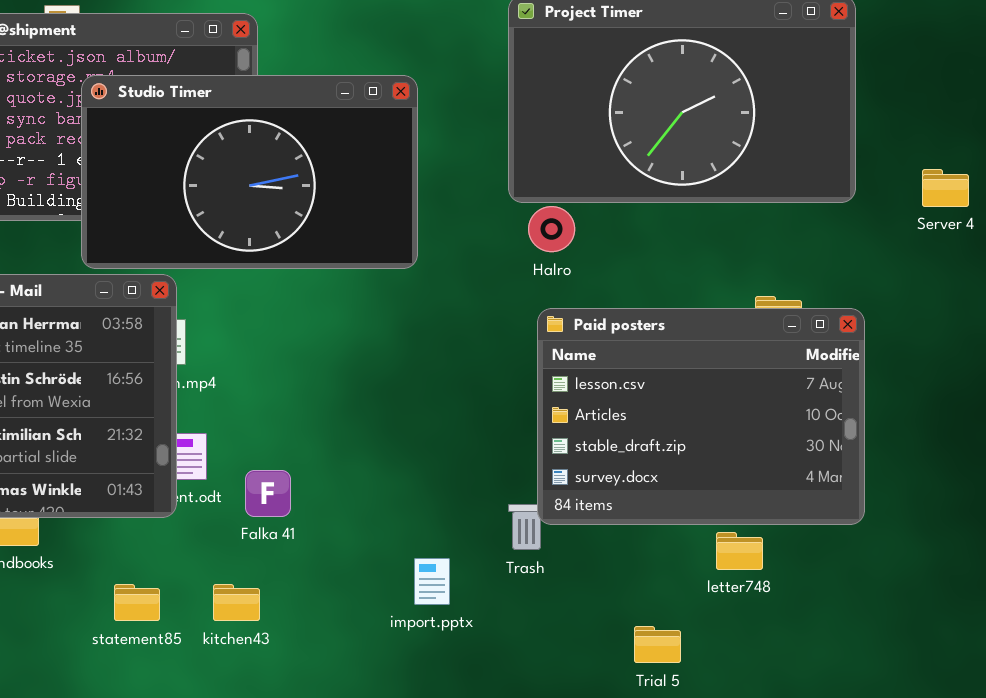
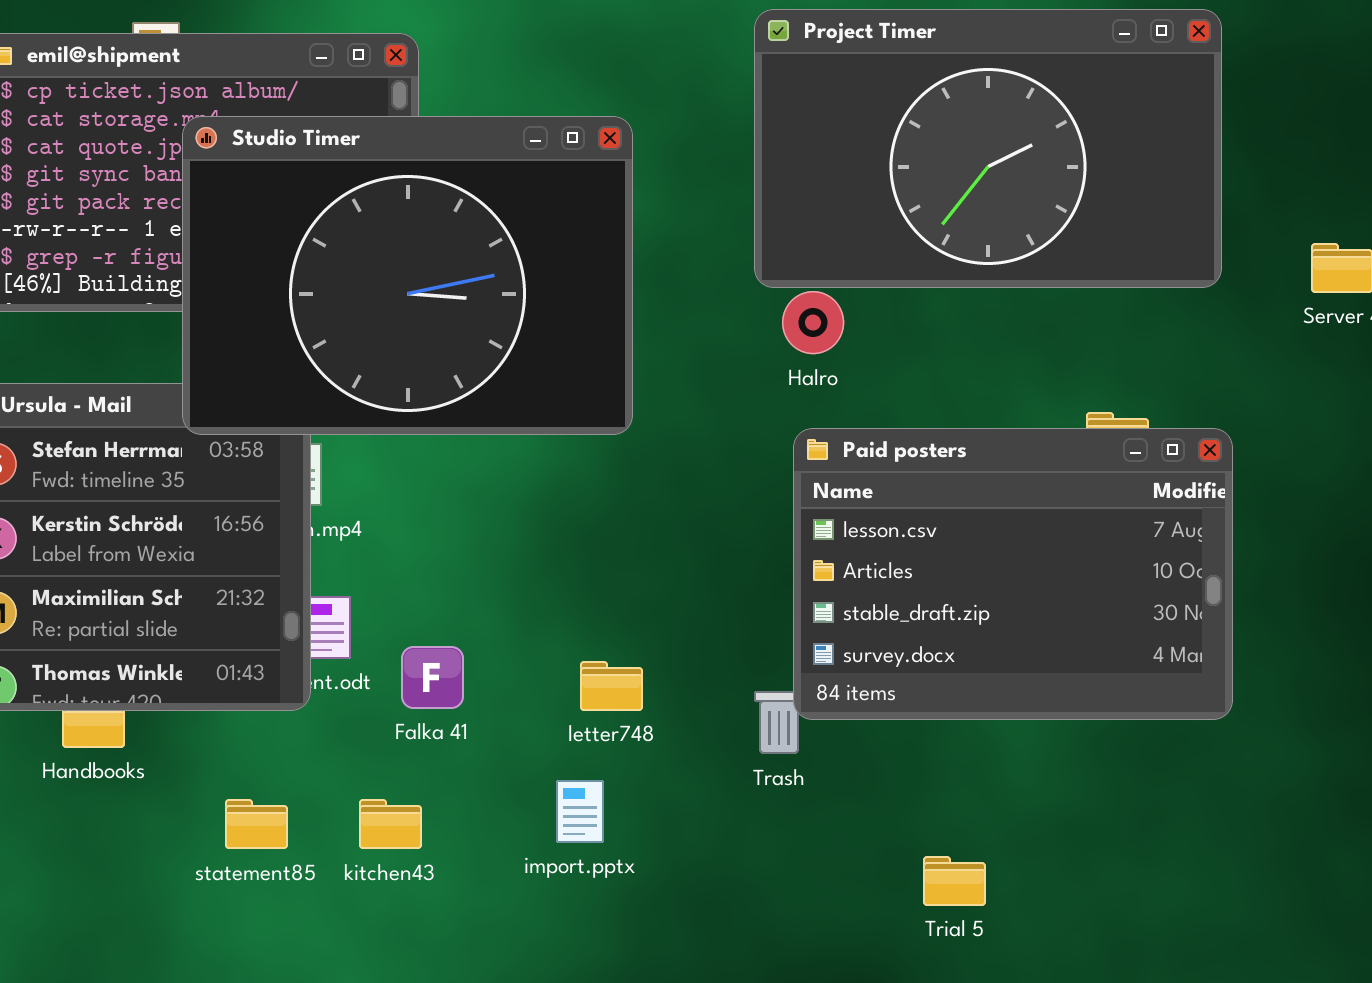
Studio Timer: [81,75,418,269] -> [182,116,633,435], resized
letter748: [716,532,763,570] -> [580,661,643,711], moved
import.pptx: [414,558,450,605] -> [556,780,604,843], moved

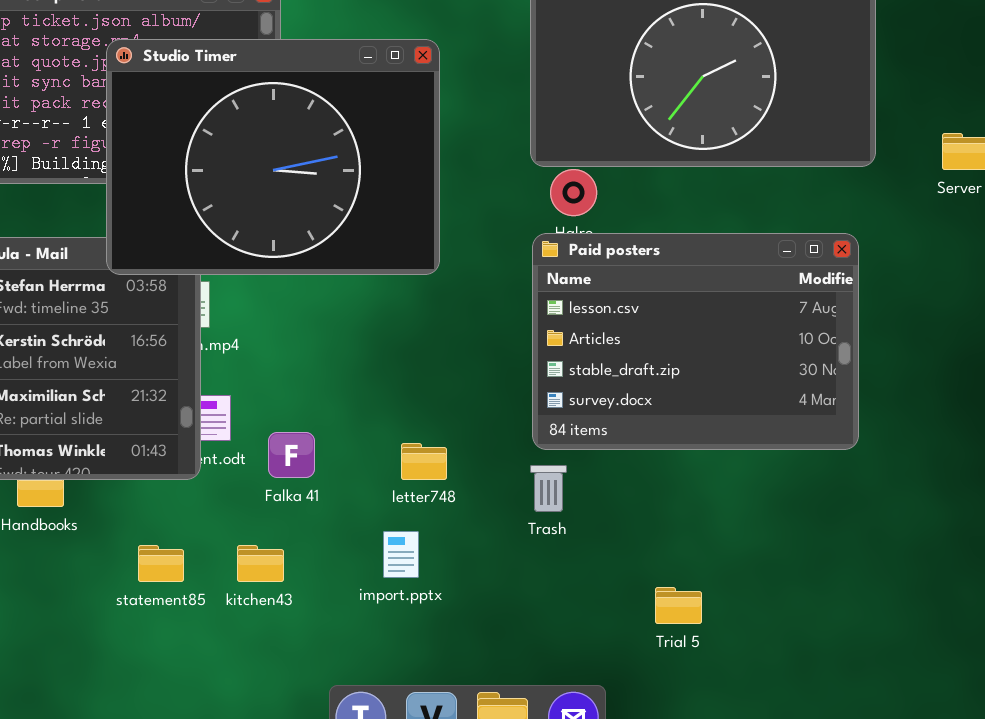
Paid posters: [793,428,1233,720] -> [532,233,859,450], moved

